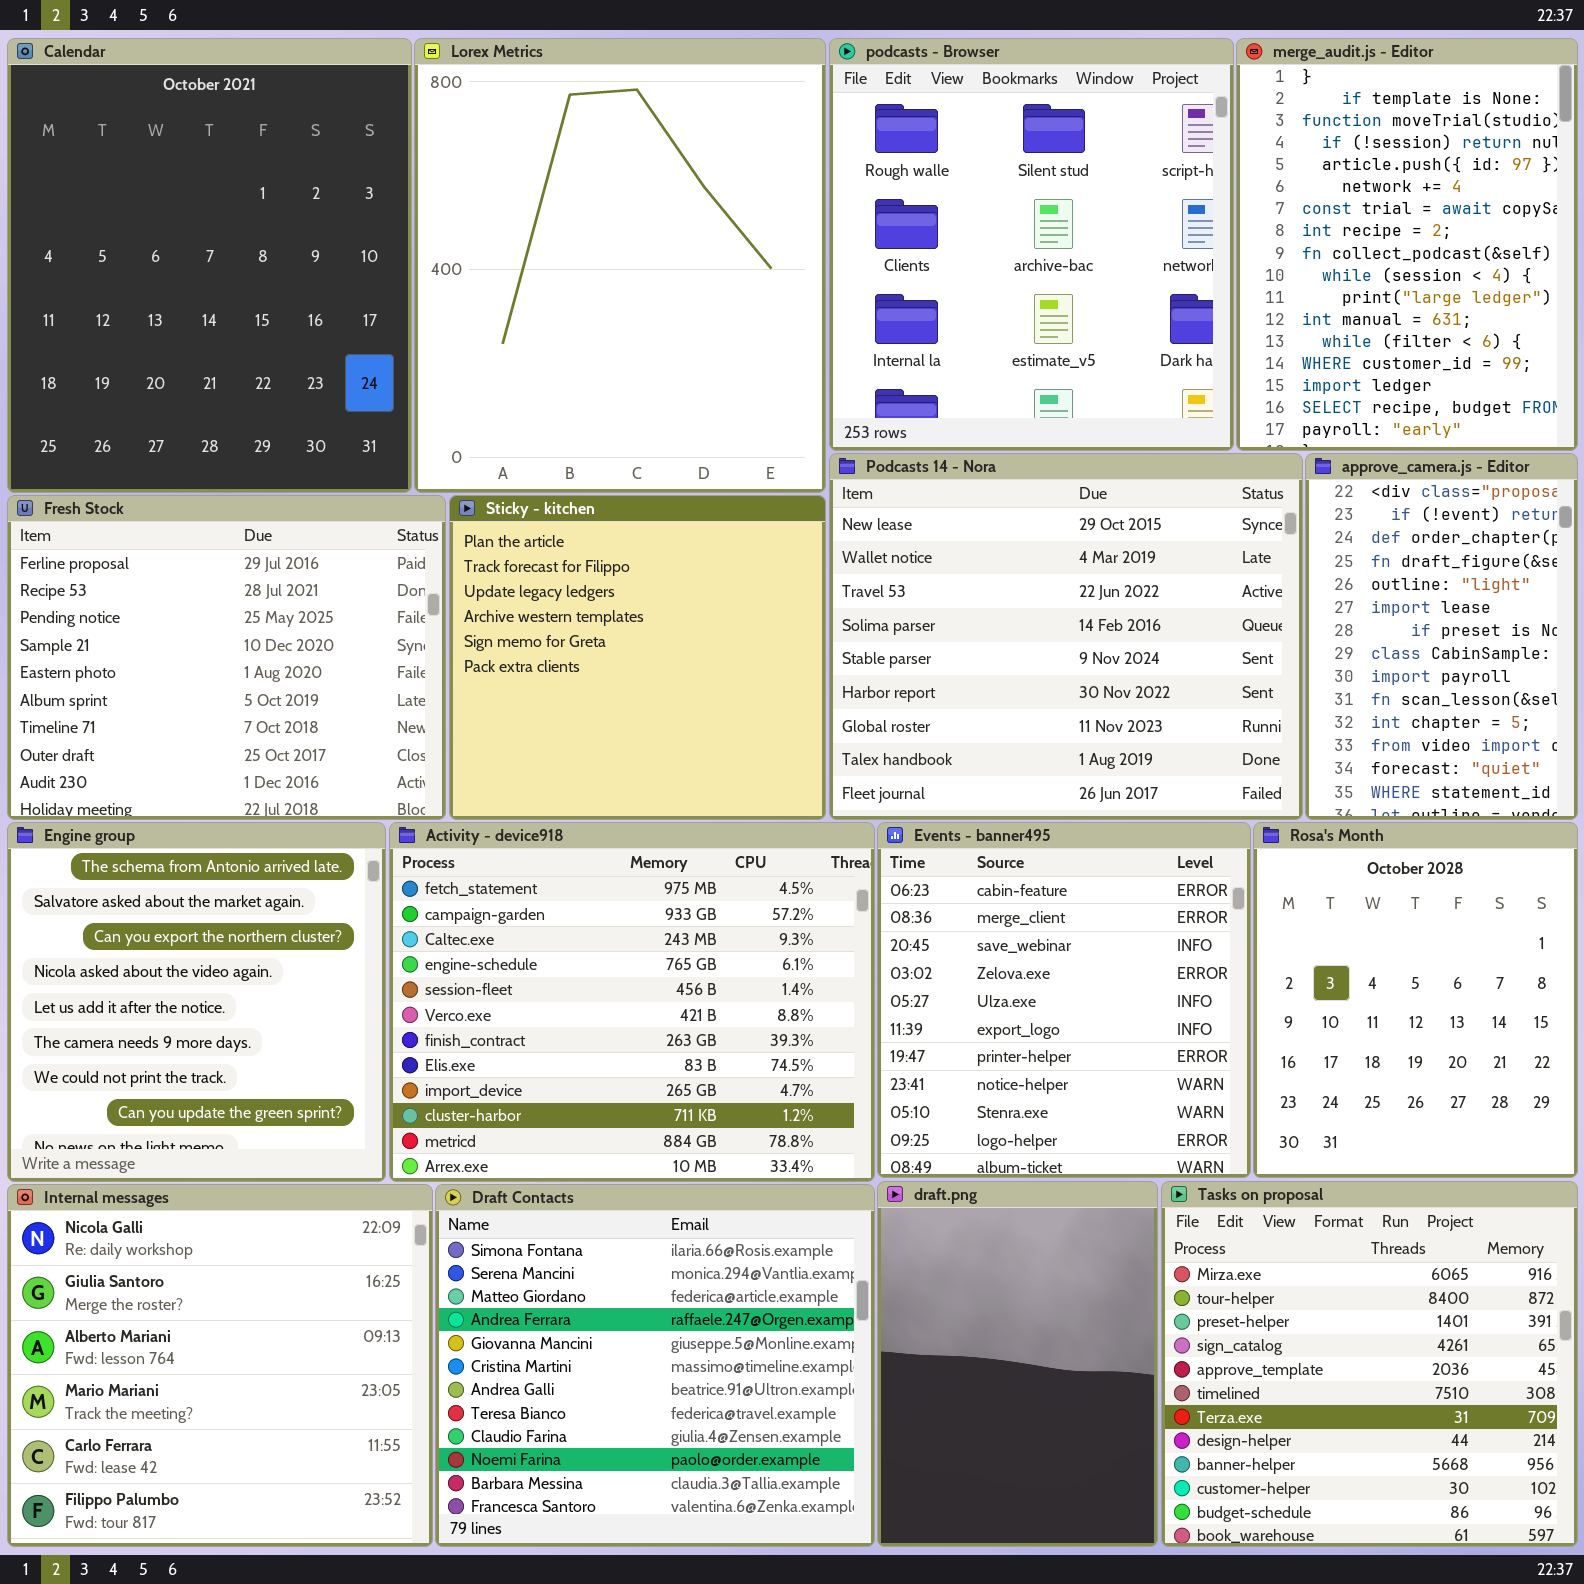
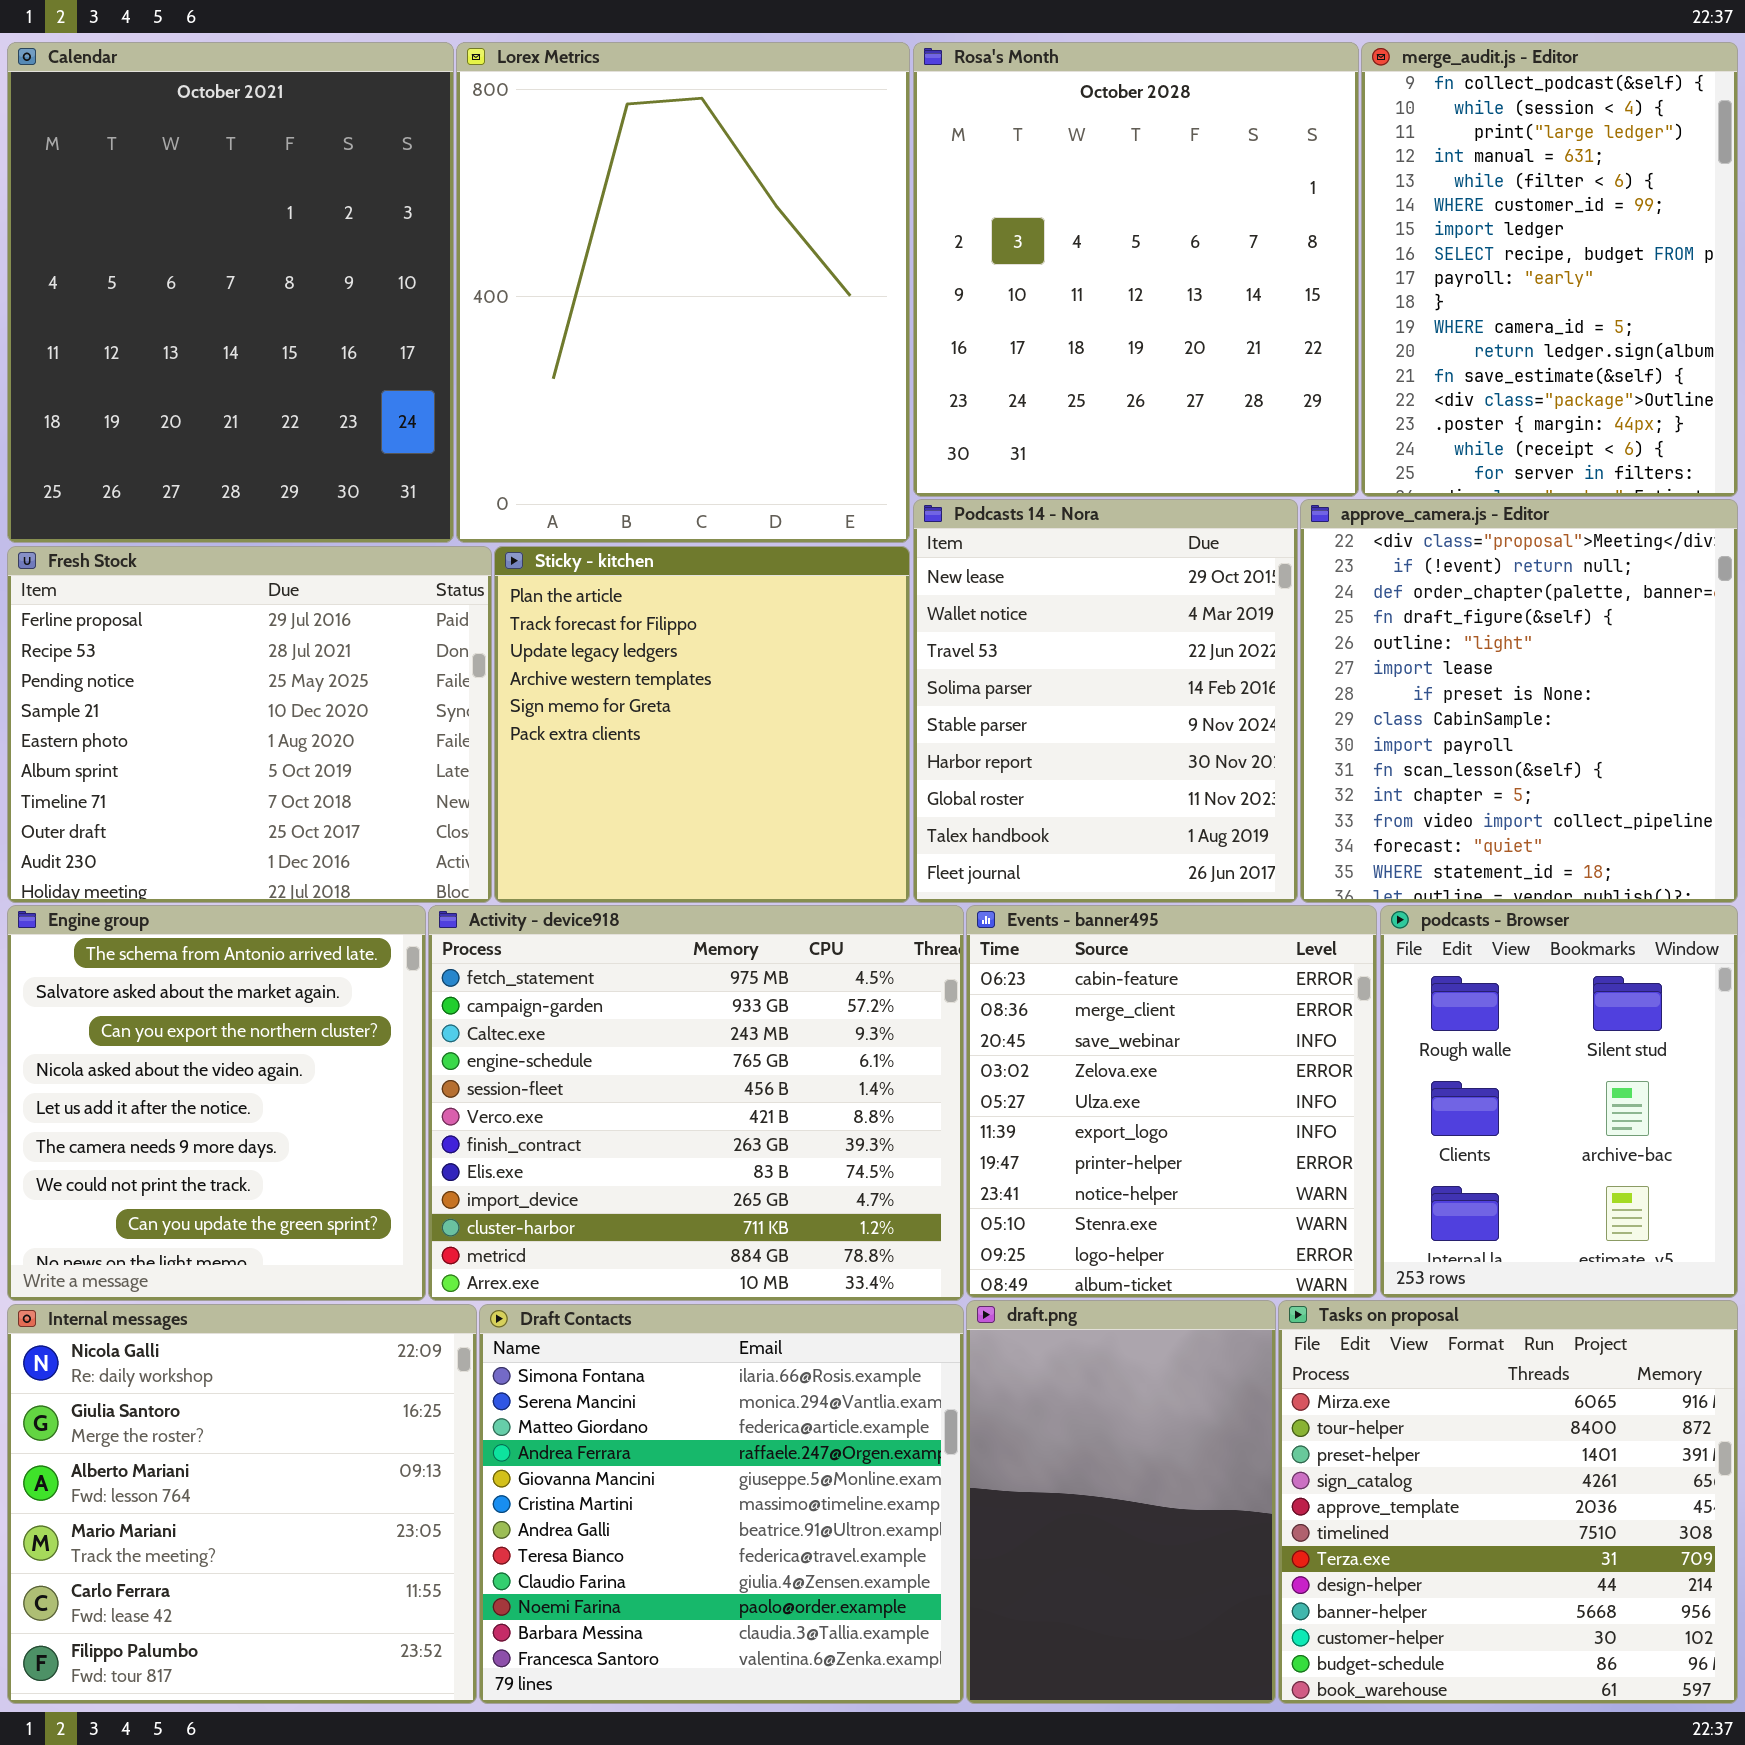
podcasts - Browser: [829,38,1234,451] -> [1380,905,1738,1298], moved, resized
merge_audit.js - Editor: [1236,38,1578,451] -> [1361,42,1738,497], scrolled down 8 rows
Podcasts 14 - Nora: [829,453,1303,820] -> [913,499,1298,903], resized
approve_camera.js - Editor: [1305,453,1578,820] -> [1300,499,1738,903], resized
Rosa's Month: [1253,822,1578,1178] -> [913,42,1359,497], moved, resized

